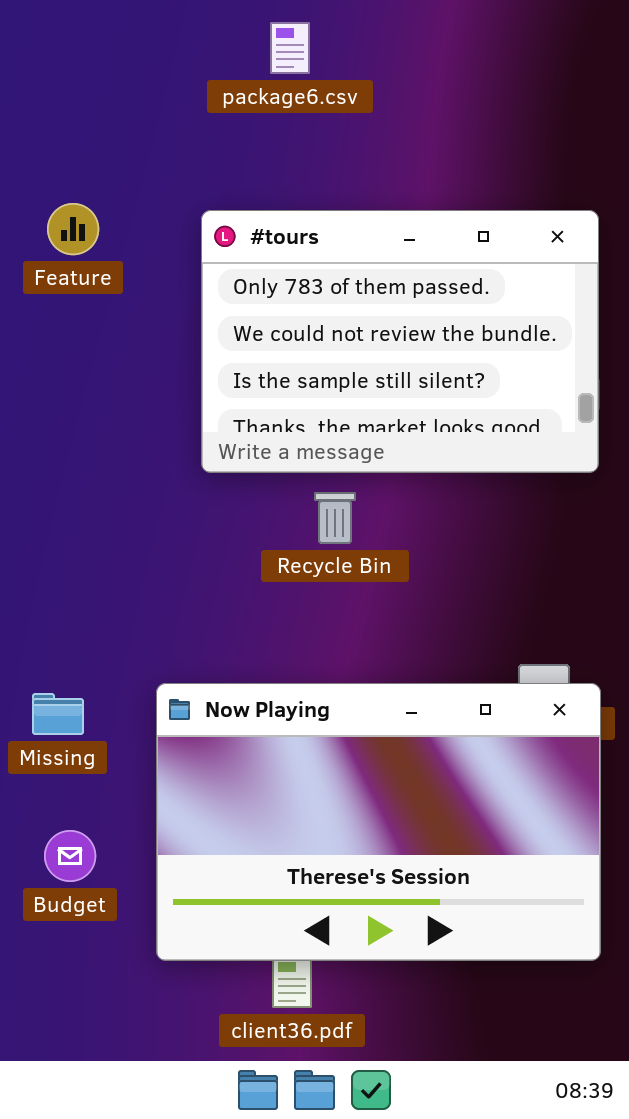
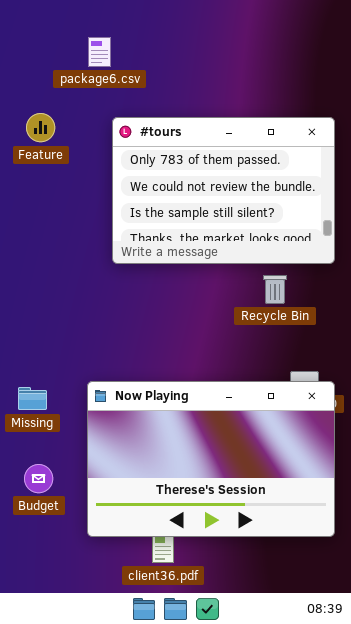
package6.csv: [270,22,310,74] -> [88,37,111,67], moved
Recycle Bin: [314,492,356,544] -> [263,275,287,304], moved

